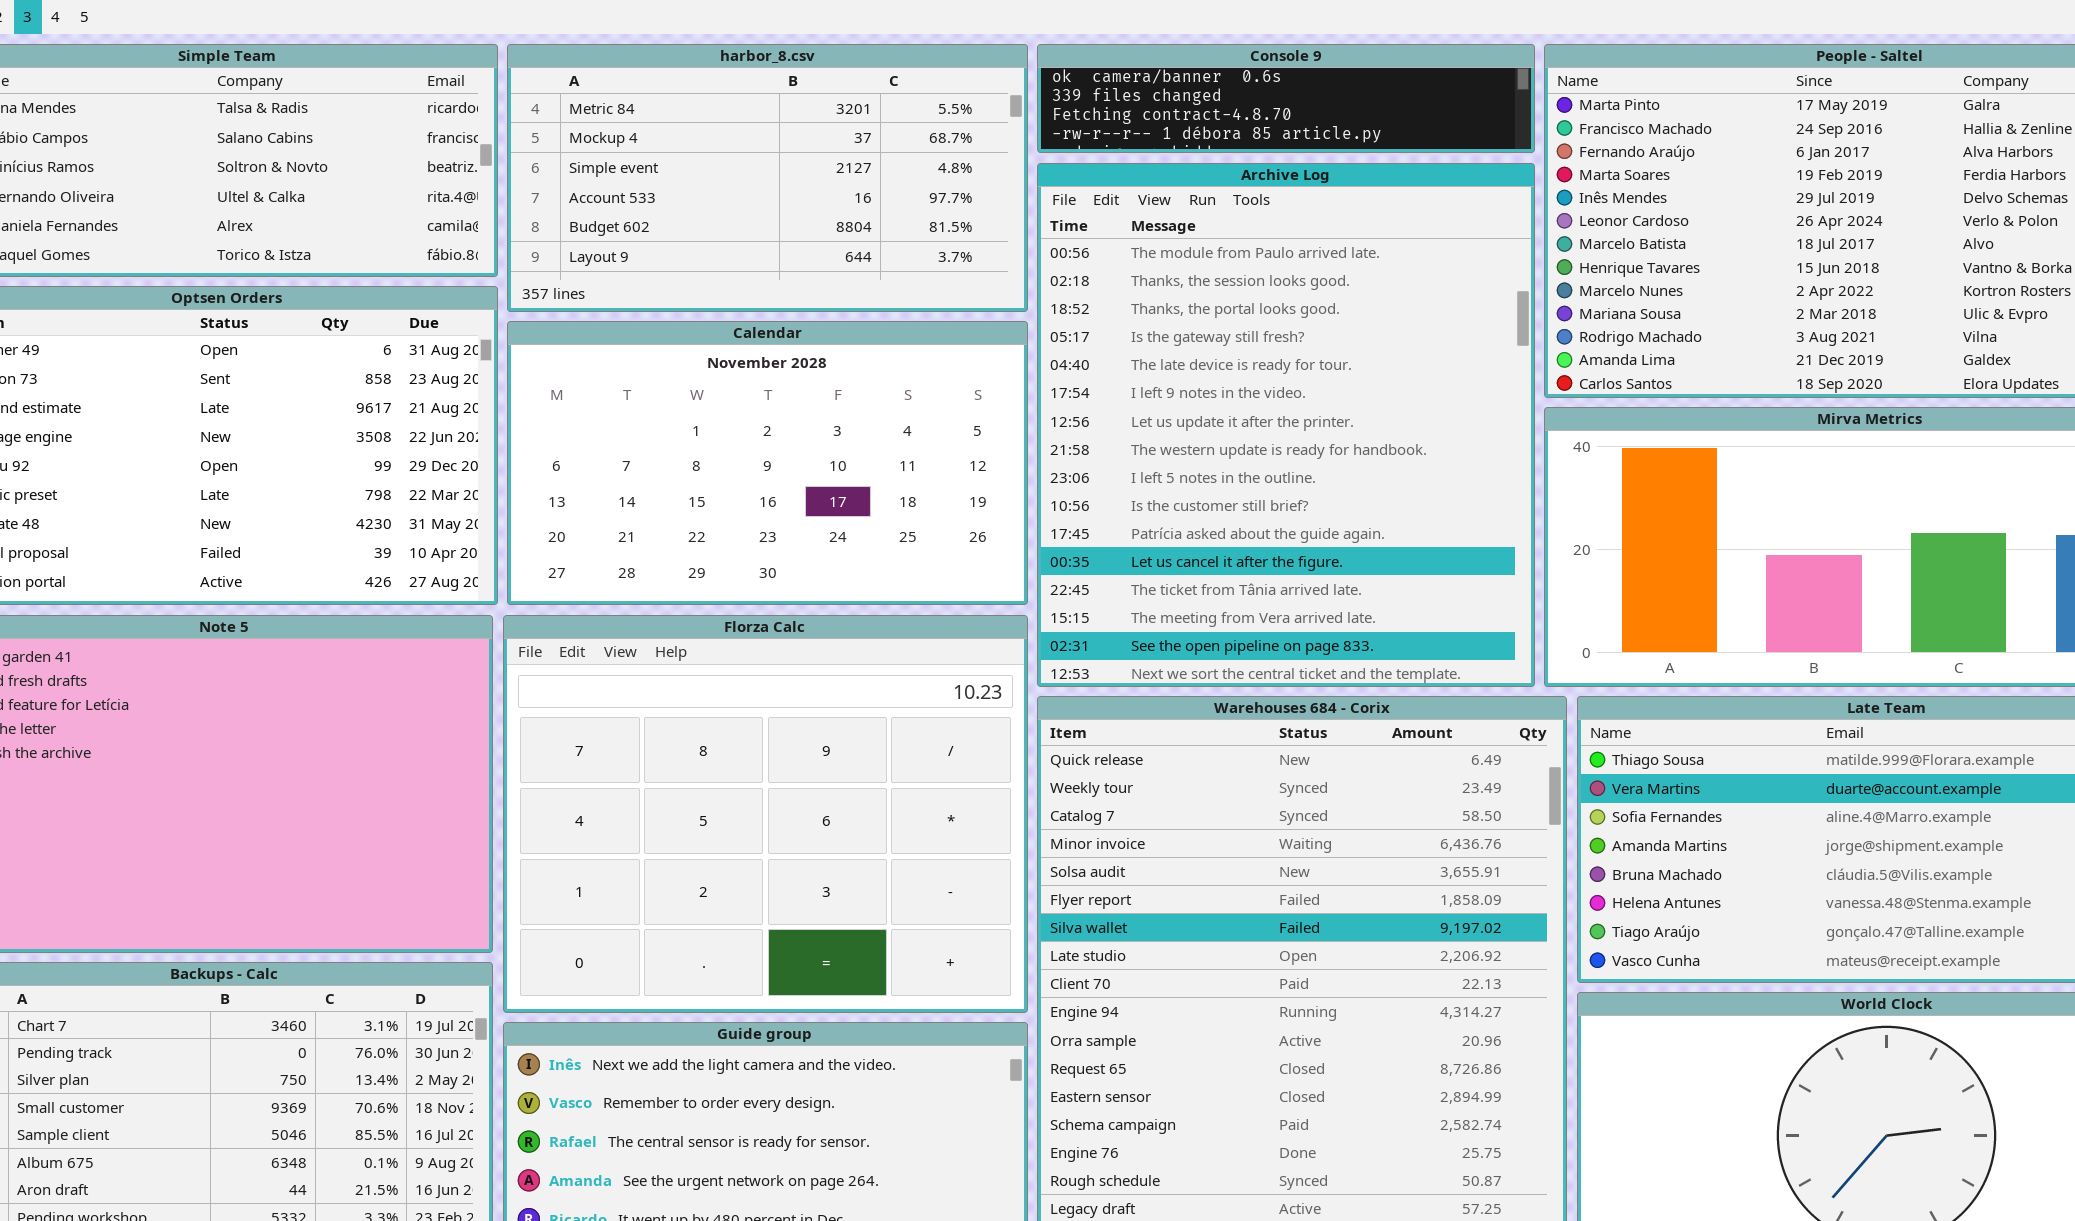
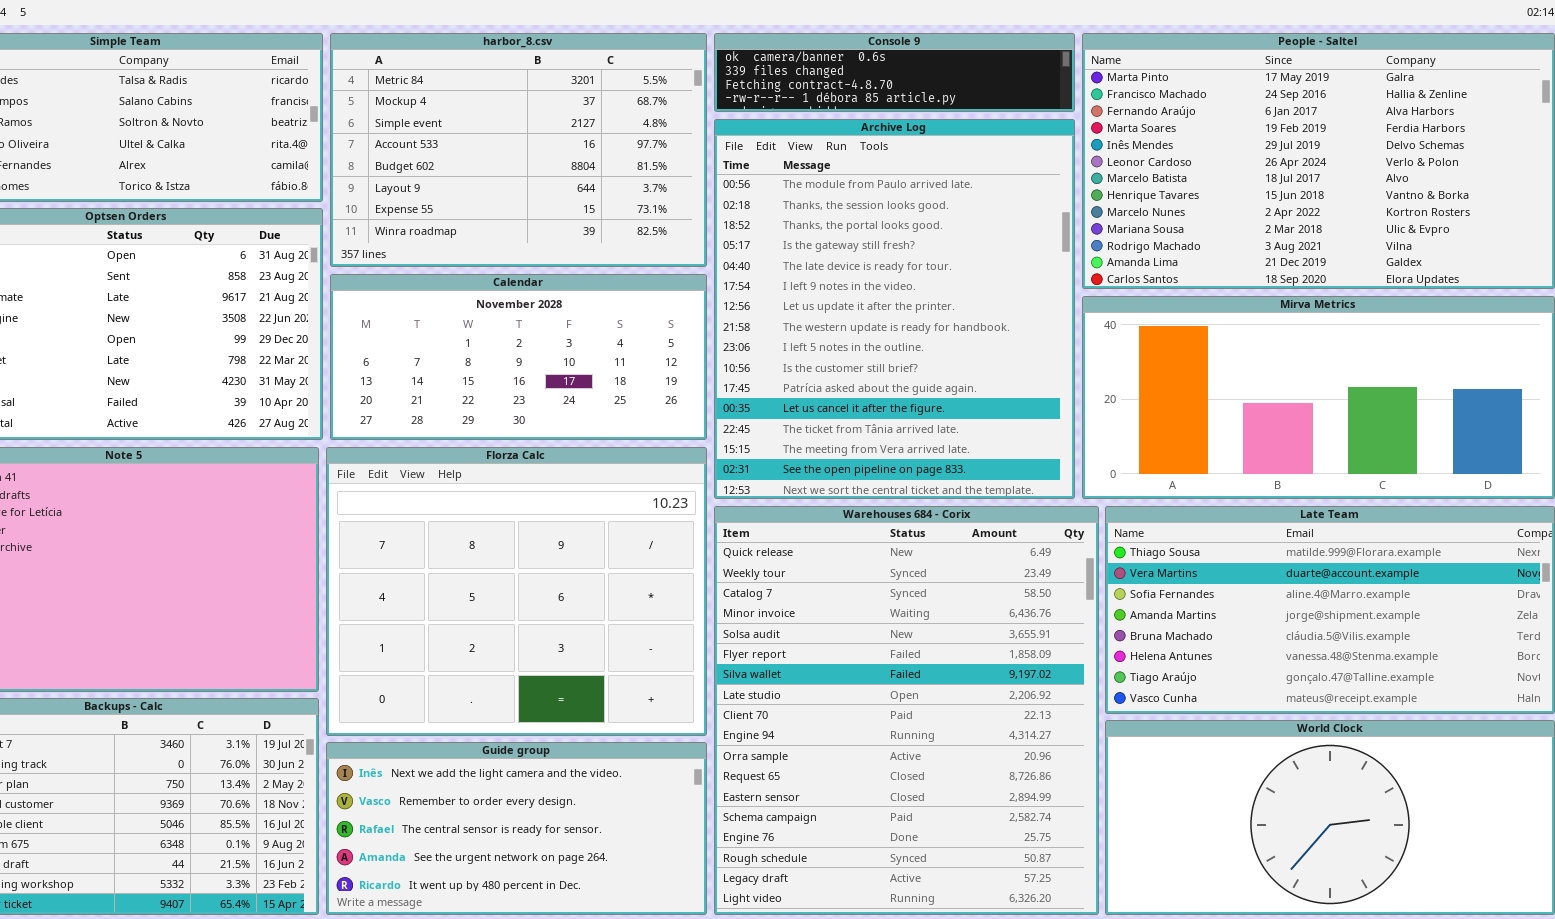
harbor_8.csv: [507,44,1028,312] -> [330,33,707,267], resized
Calendar: [507,321,1028,605] -> [330,274,707,440], resized

